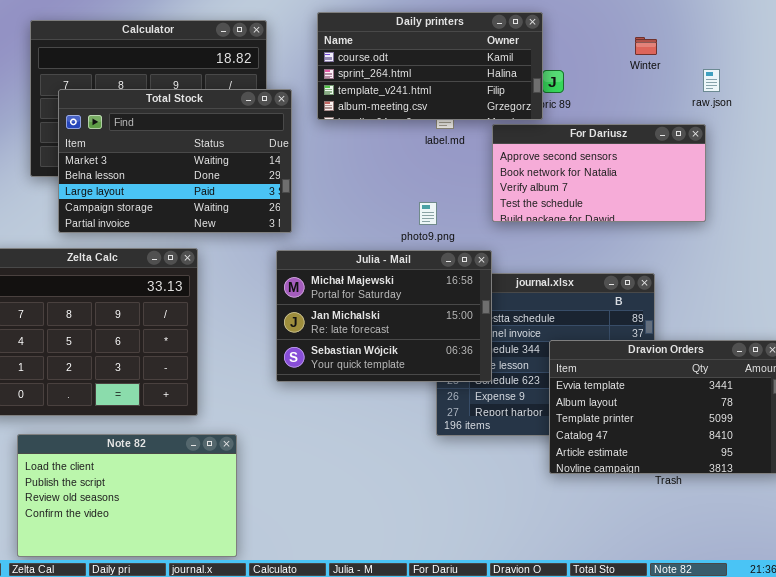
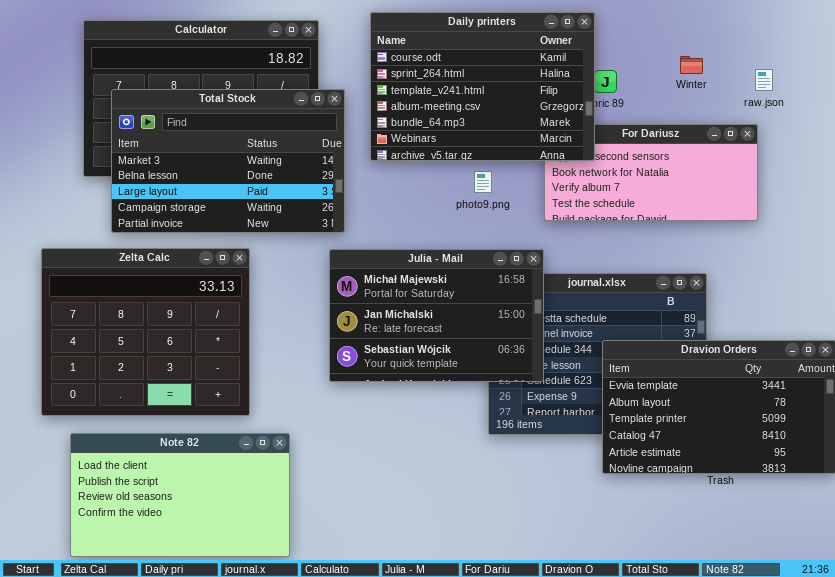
Daily printers: [317,12,543,120] -> [370,12,595,161], resized
Winter: [635,37,657,55] -> [680,56,703,74], moved
photo9.png: [419,202,437,225] -> [474,171,492,193], moved

